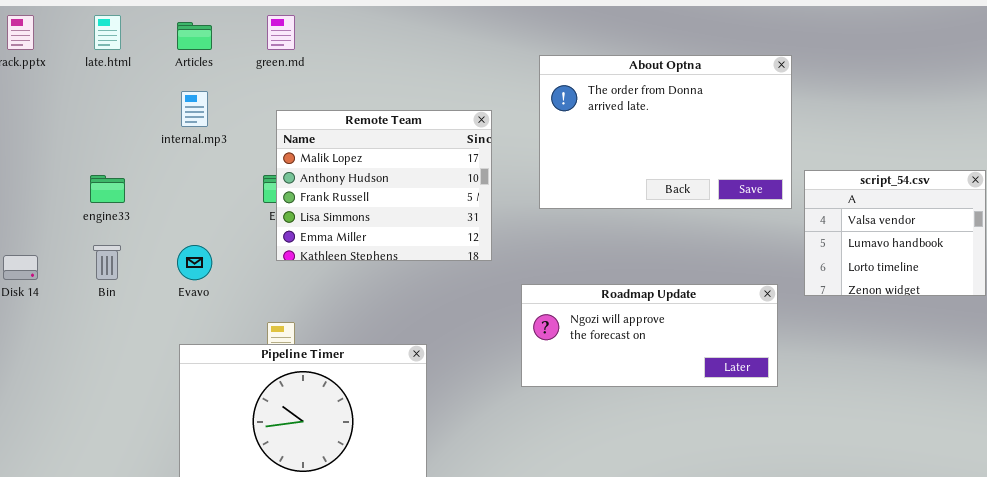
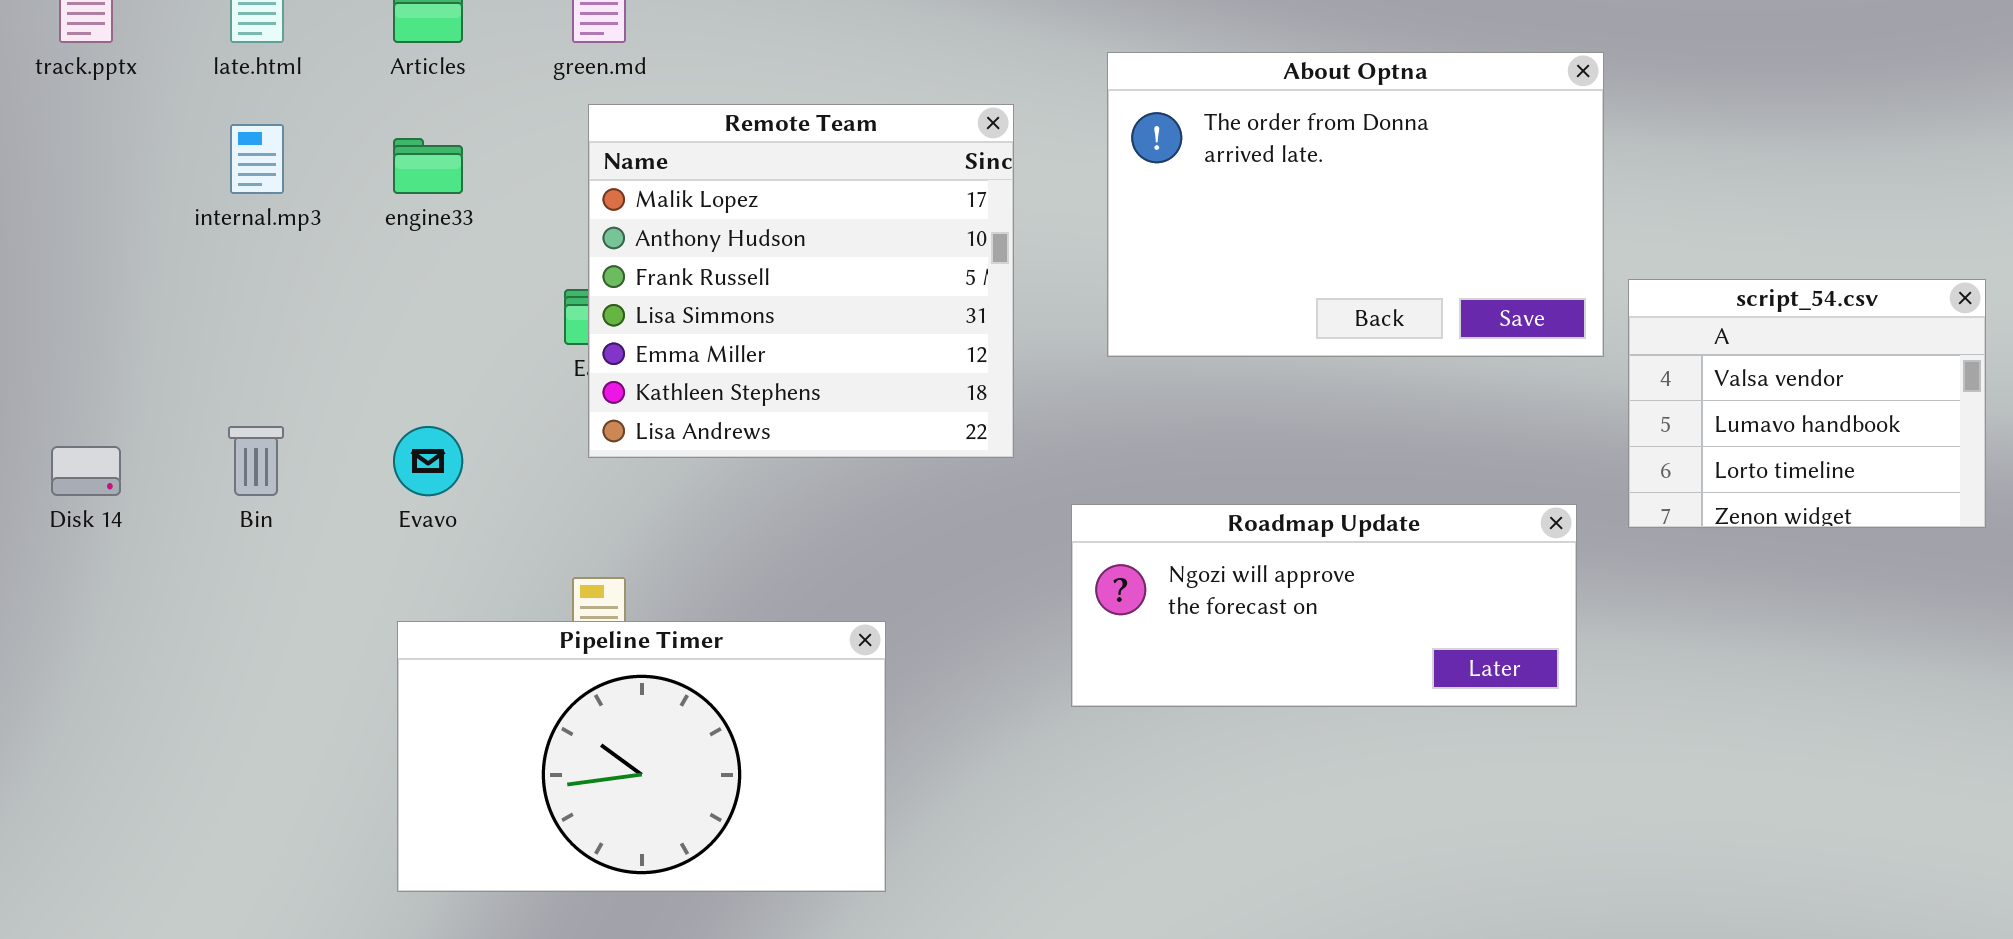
internal.mp3: [181,91,208,127] -> [230,124,284,194], moved
Remote Team: [276,110,492,261] -> [588,104,1014,458], resized
engine33: [90,175,125,203] -> [393,138,463,194], moved

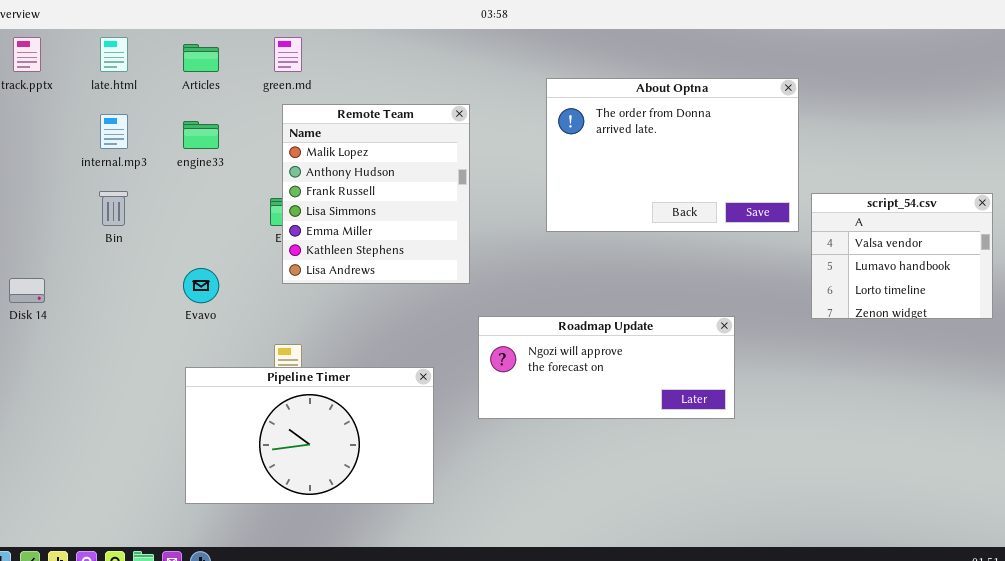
Remote Team: [588,104,1014,458] -> [282,104,470,284], resized
Bin: [228,426,284,496] -> [99,191,128,226], moved
Roadmap Update: [1071,504,1577,707] -> [478,316,735,419], moved

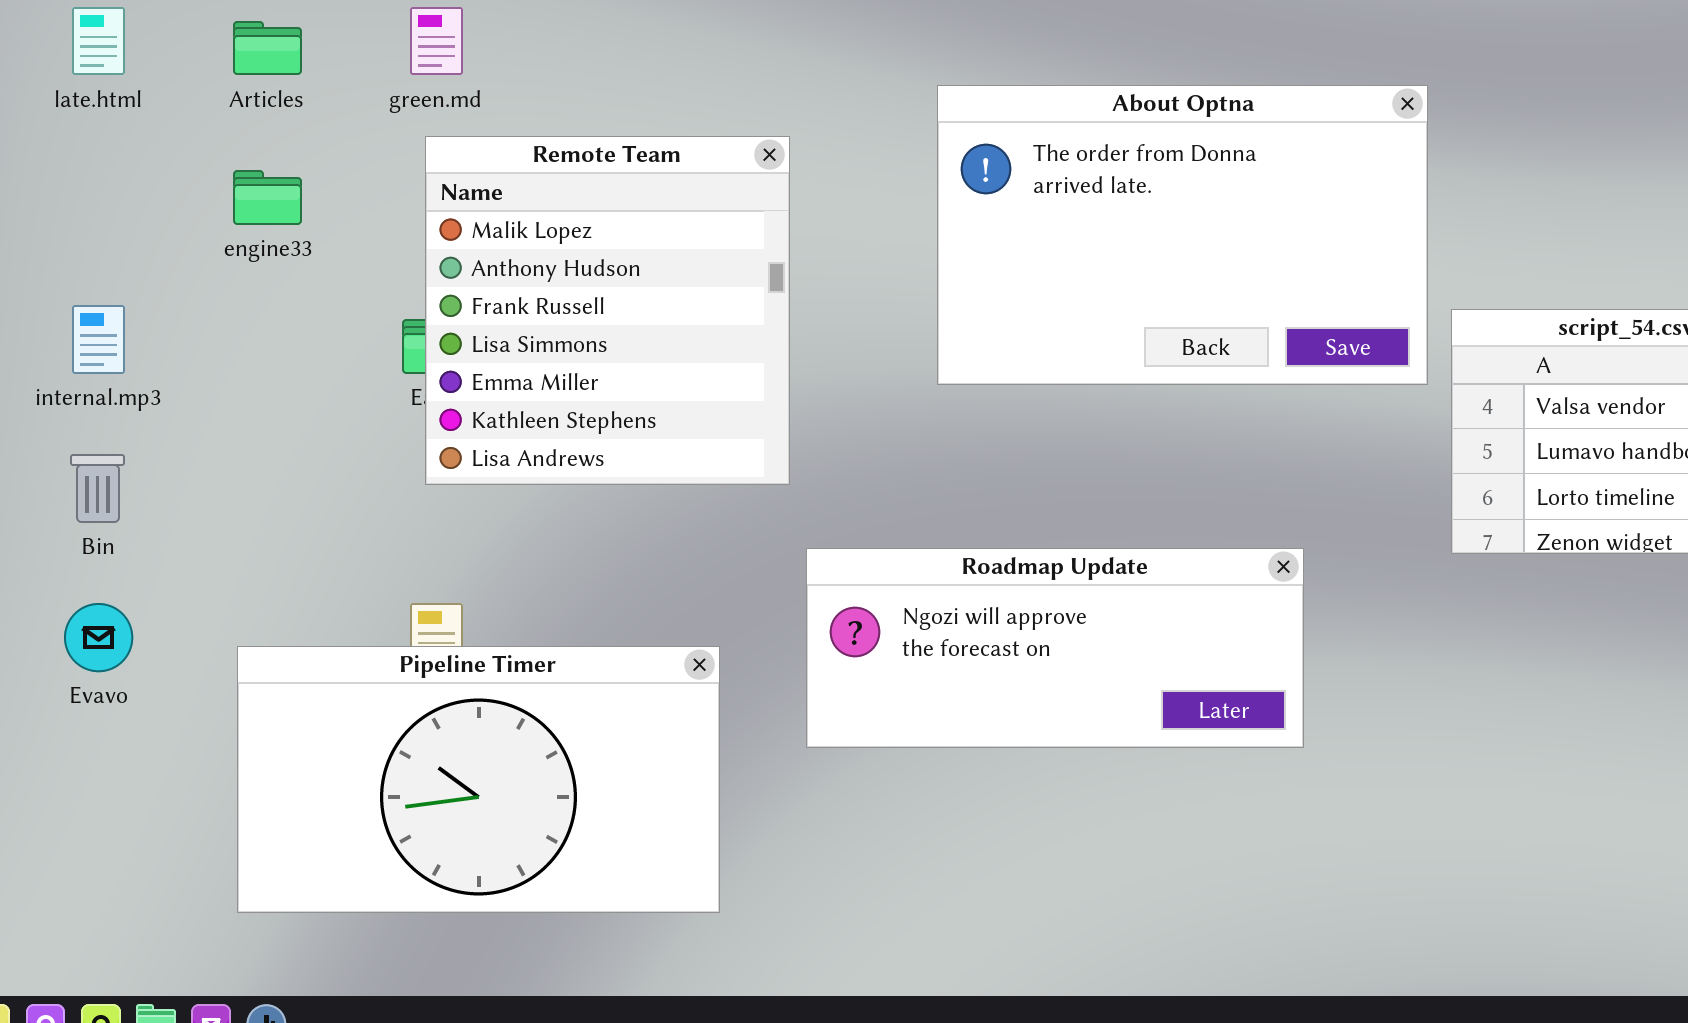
internal.mp3: [100,114,128,149] -> [72,305,125,374], moved
Bin: [99,191,128,226] -> [70,454,125,523], moved
Evavo: [183,268,219,303] -> [64,603,133,672], moved

